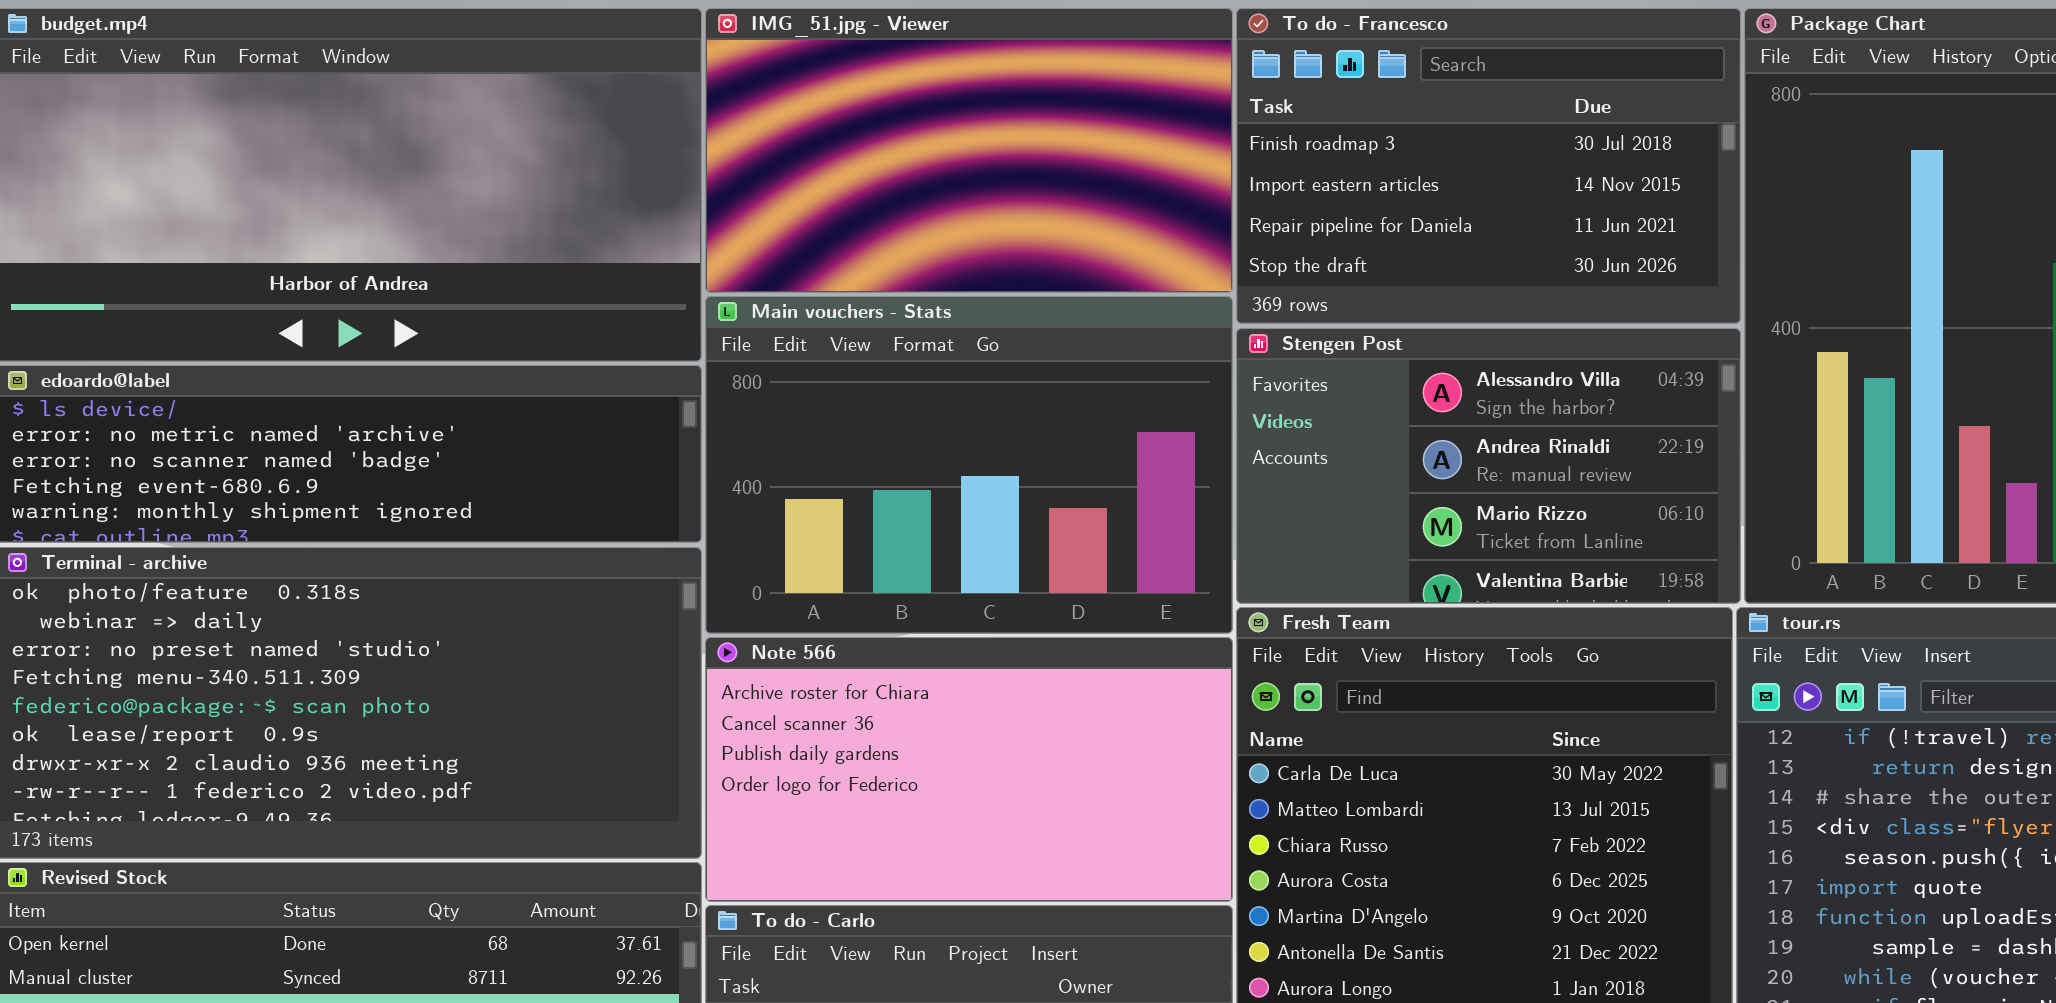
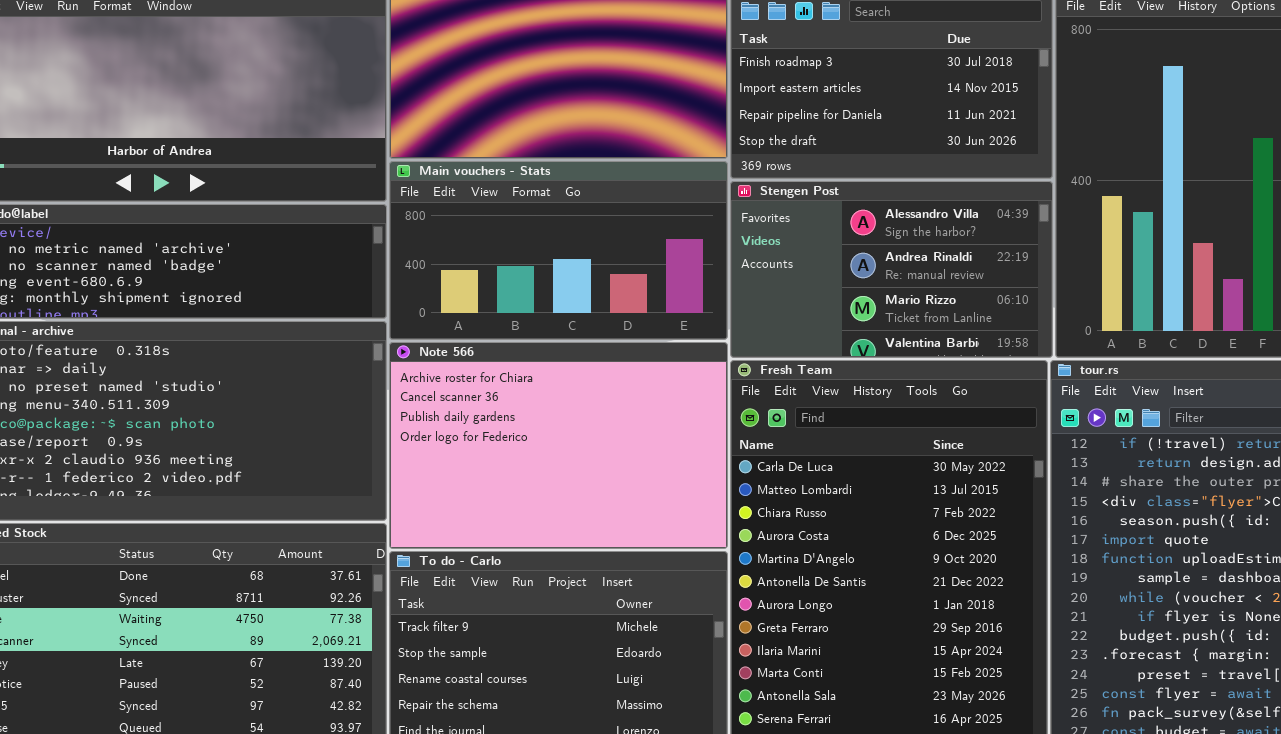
Main vouchers - Stats: [705,296,1233,634] -> [389,161,728,340], resized
Note 566: [705,637,1233,902] -> [389,342,728,549], resized

